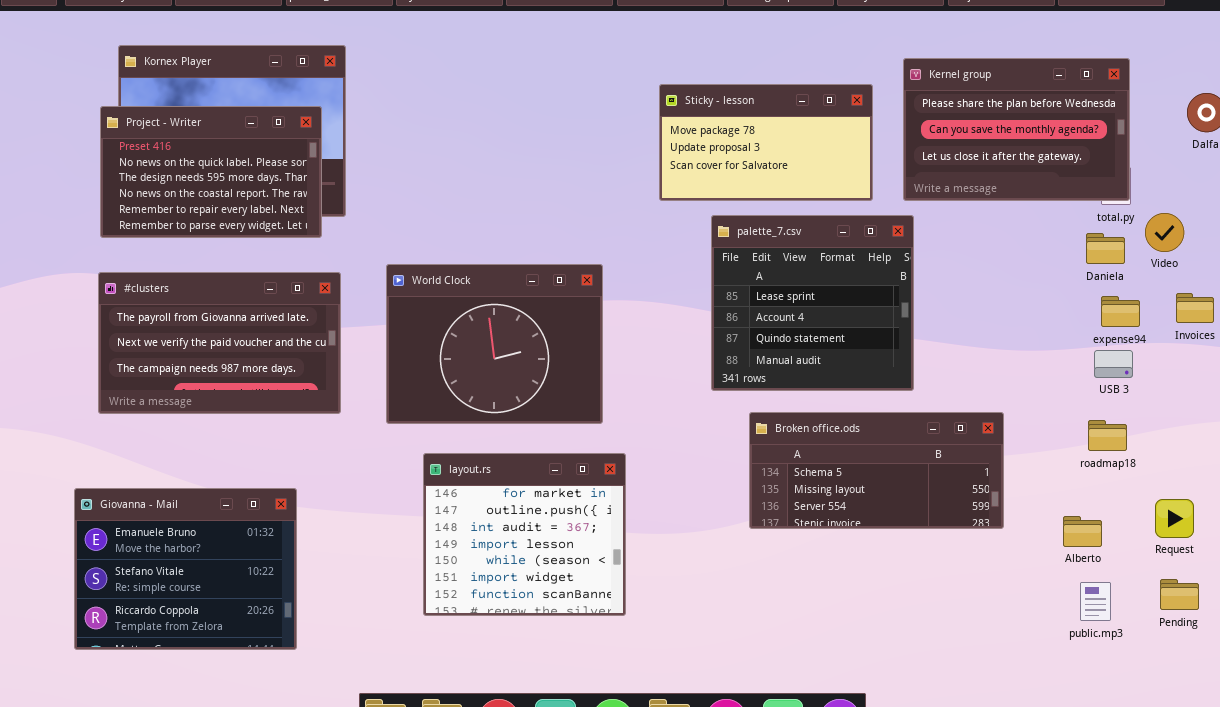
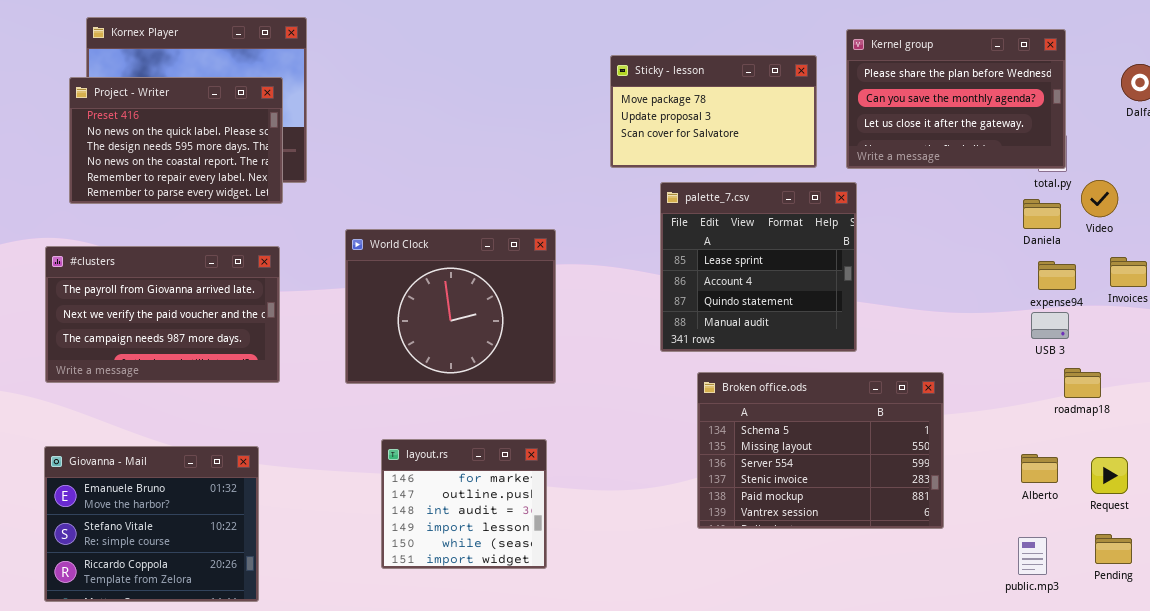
#clusters: [98,272,341,414] -> [45,246,280,383], moved
Broken office.ods: [749,412,1004,529] -> [697,372,944,529], resized
roadmap18: [1088,420,1127,451] -> [1064,368,1101,398], moved
layout.rs: [423,453,626,616] -> [381,439,547,569], resized
Alberto: [1063,516,1102,547] -> [1021,454,1058,483], moved

